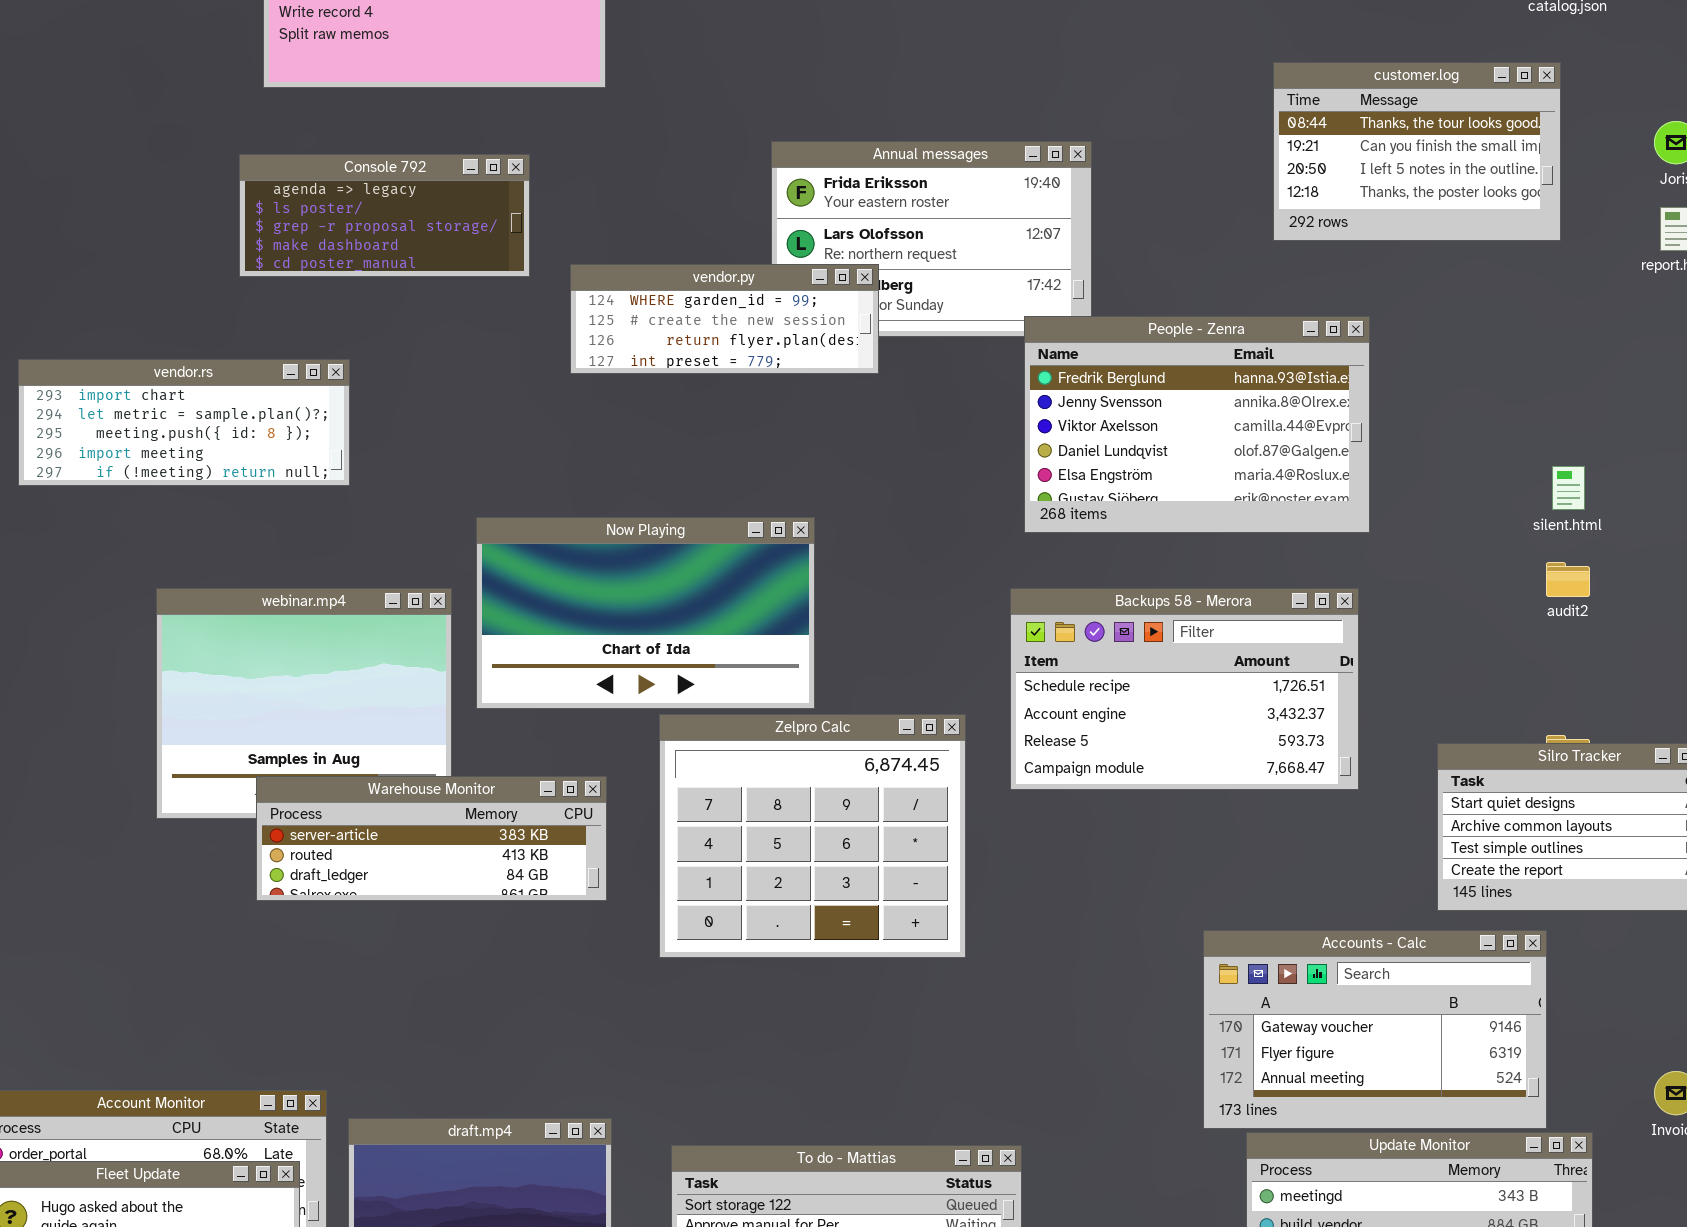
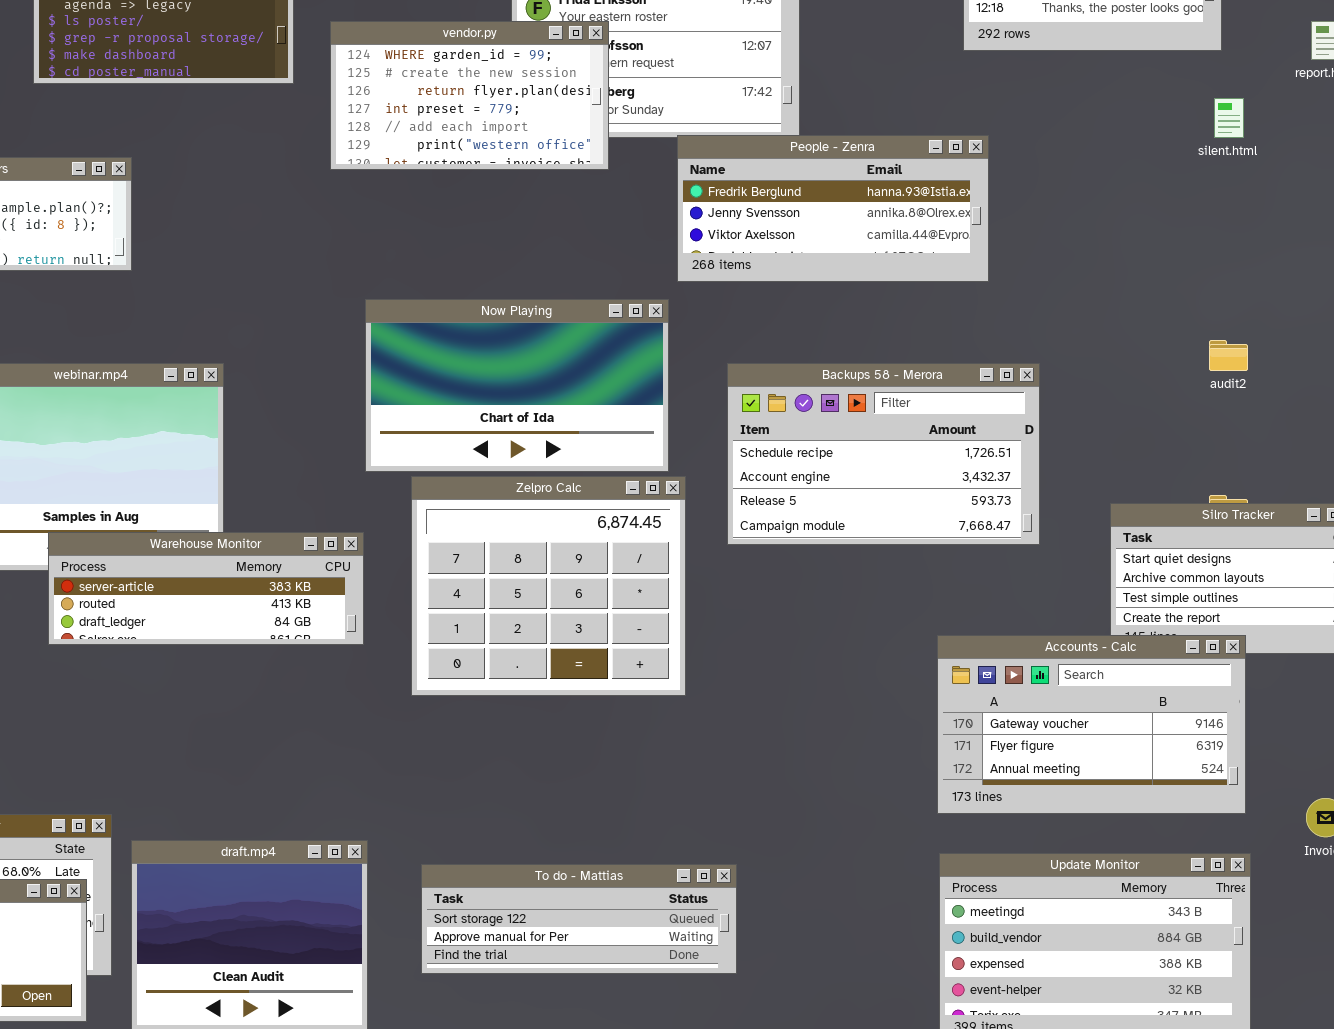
vendor.py: [570,264,879,374] -> [330,21,609,170], resized
People - Zenra: [1024,316,1370,533] -> [677,135,989,282], moved, resized
silent.html: [1552,466,1585,510] -> [1214,98,1244,138], moved
Now Playing: [476,517,815,709] -> [365,299,669,472], moved
Accounts - Calc: [1203,930,1547,1129] -> [937,635,1246,814], moved

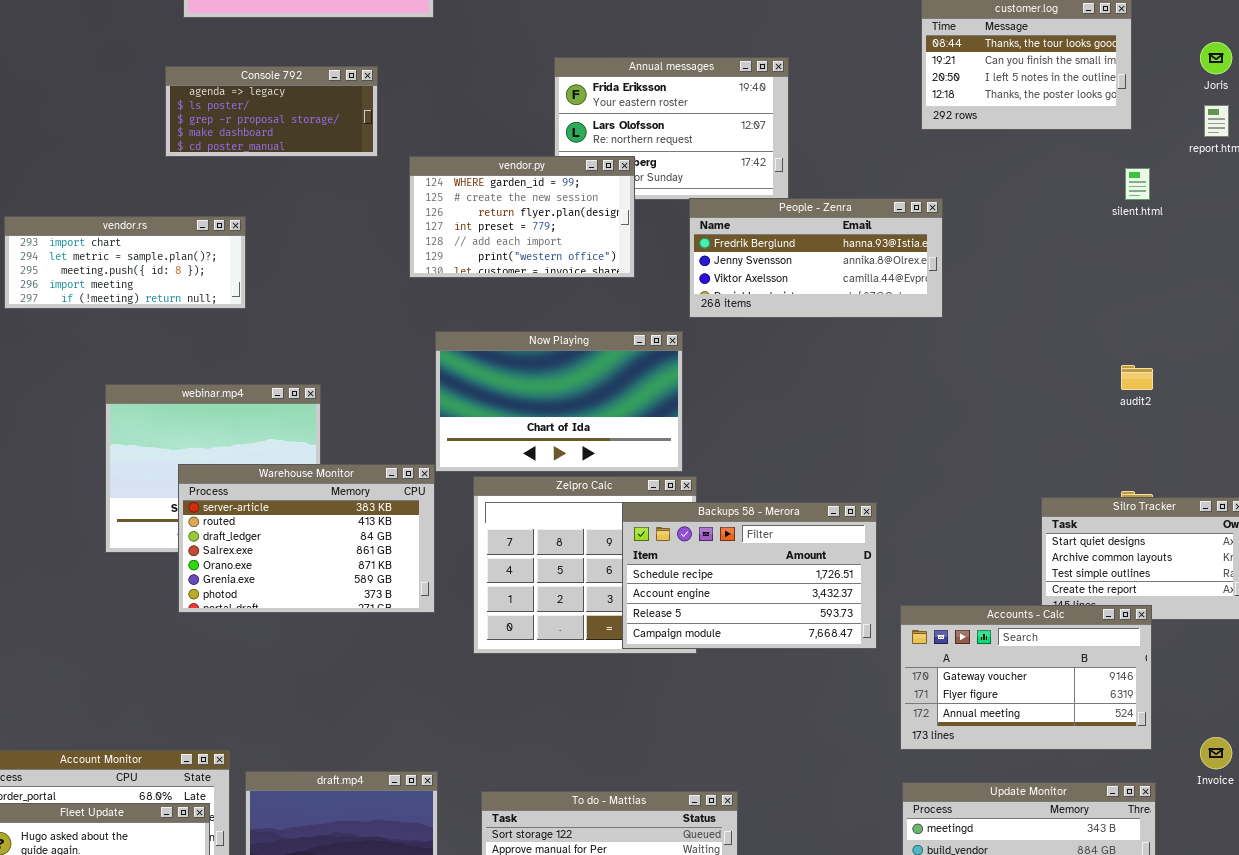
vendor.py: [330,21,609,170] -> [409,156,635,278], moved
Backups 58 - Merora: [727,363,1040,545] -> [622,502,877,649], moved
Warehouse Monitor: [48,532,364,645] -> [178,464,435,613], resized

